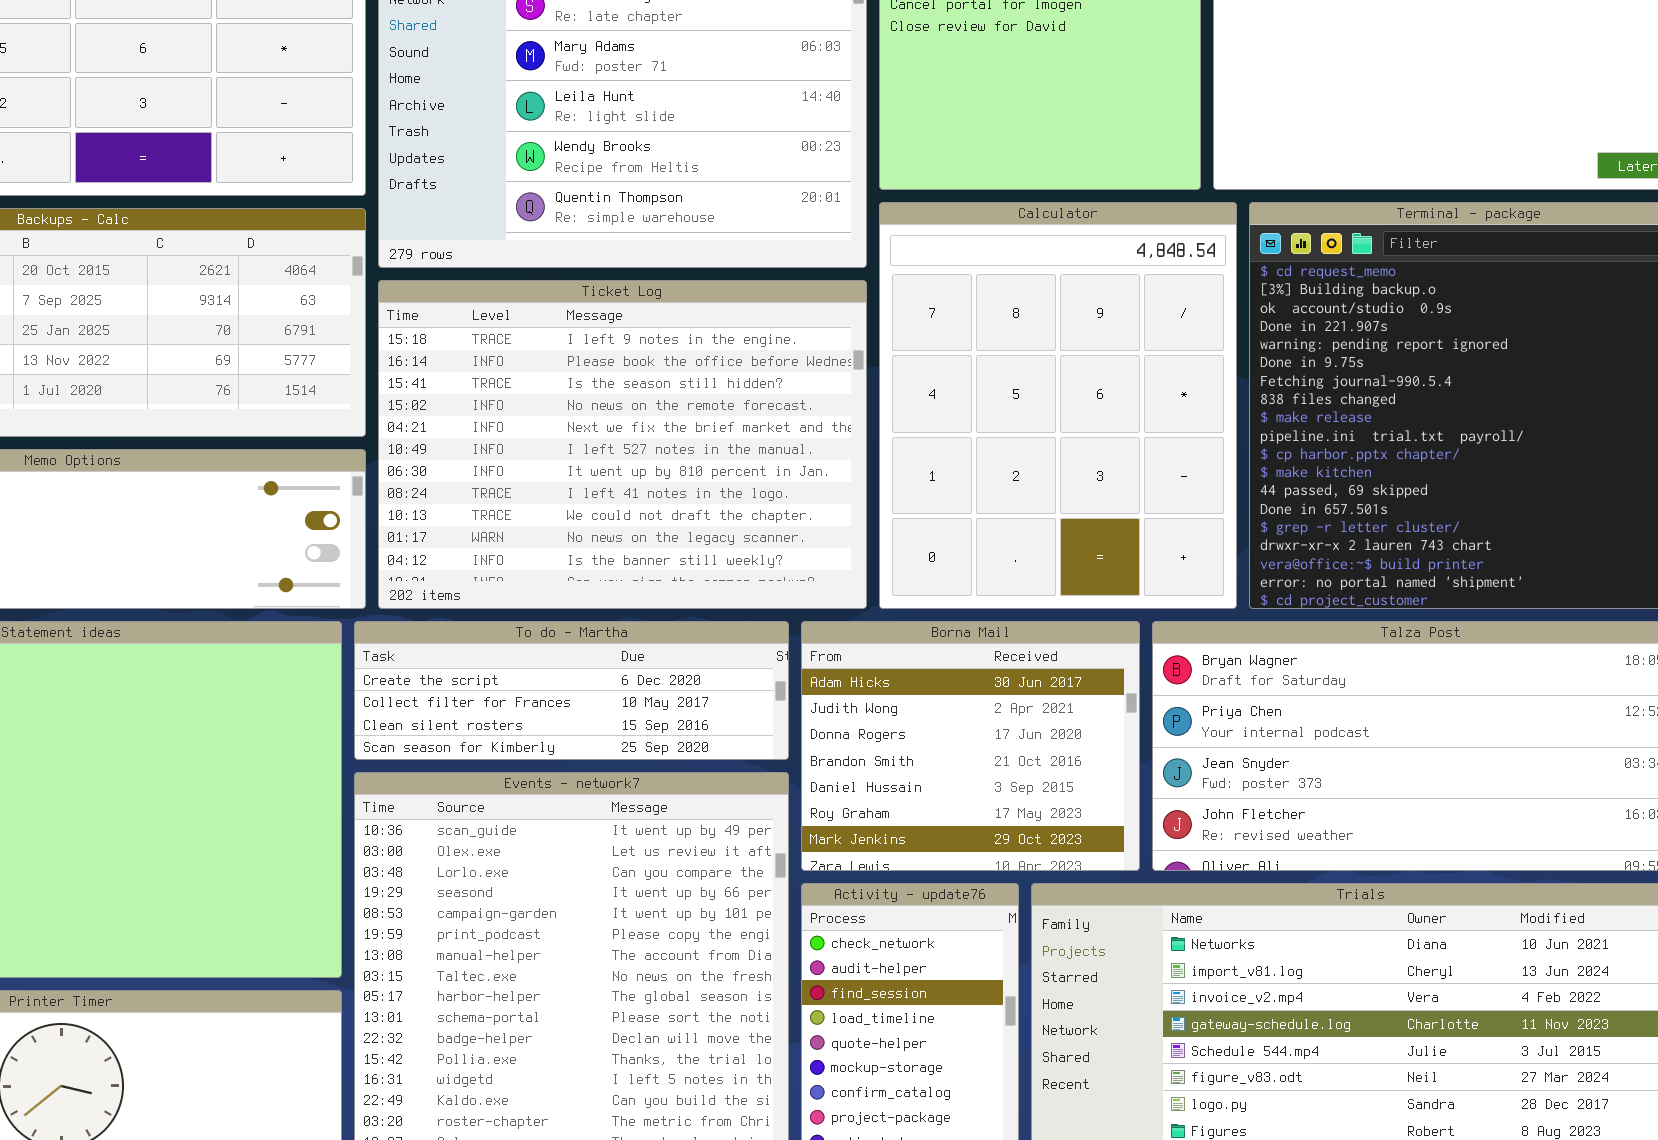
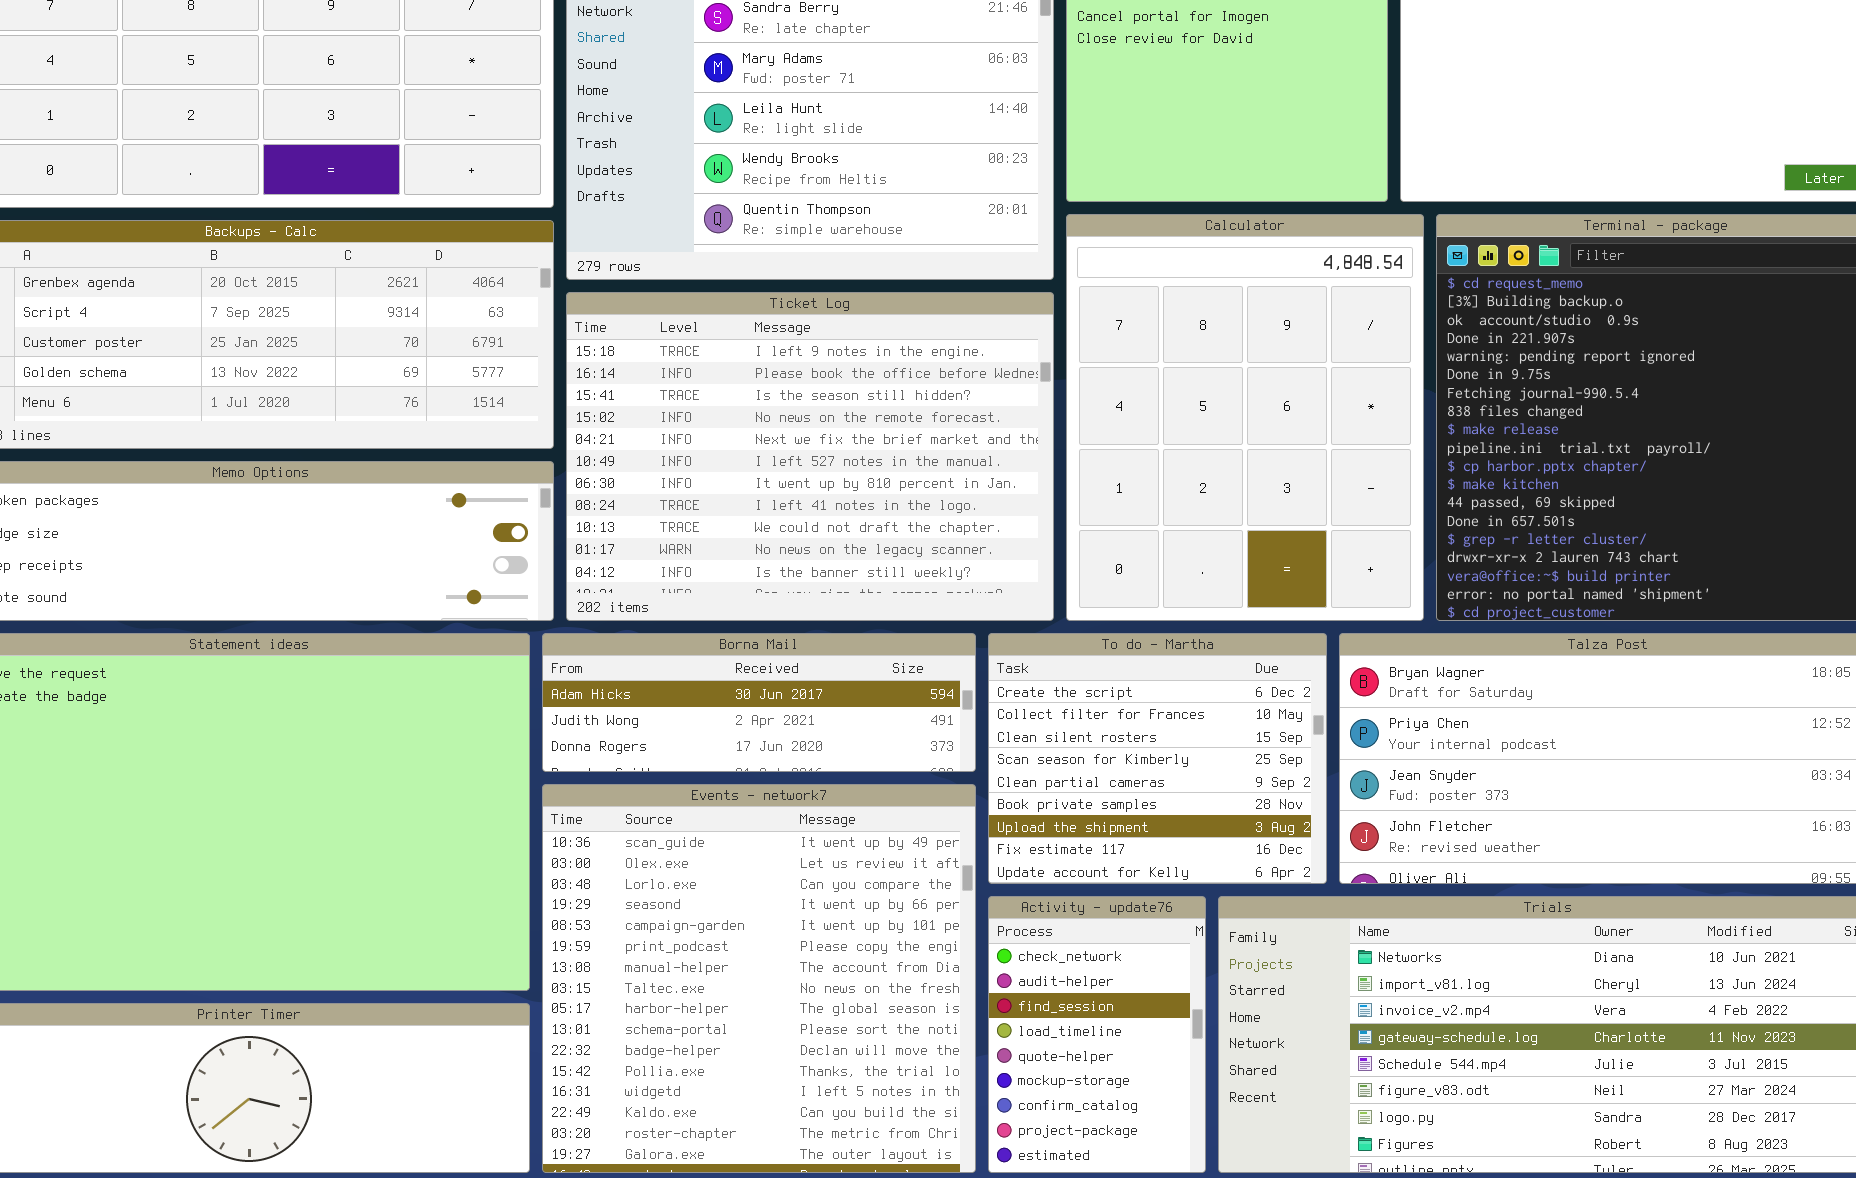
To do - Martha: [354,621,789,760] -> [988,633,1327,884], moved, resized
Borna Mail: [801,621,1140,871] -> [542,633,976,772], moved, resized

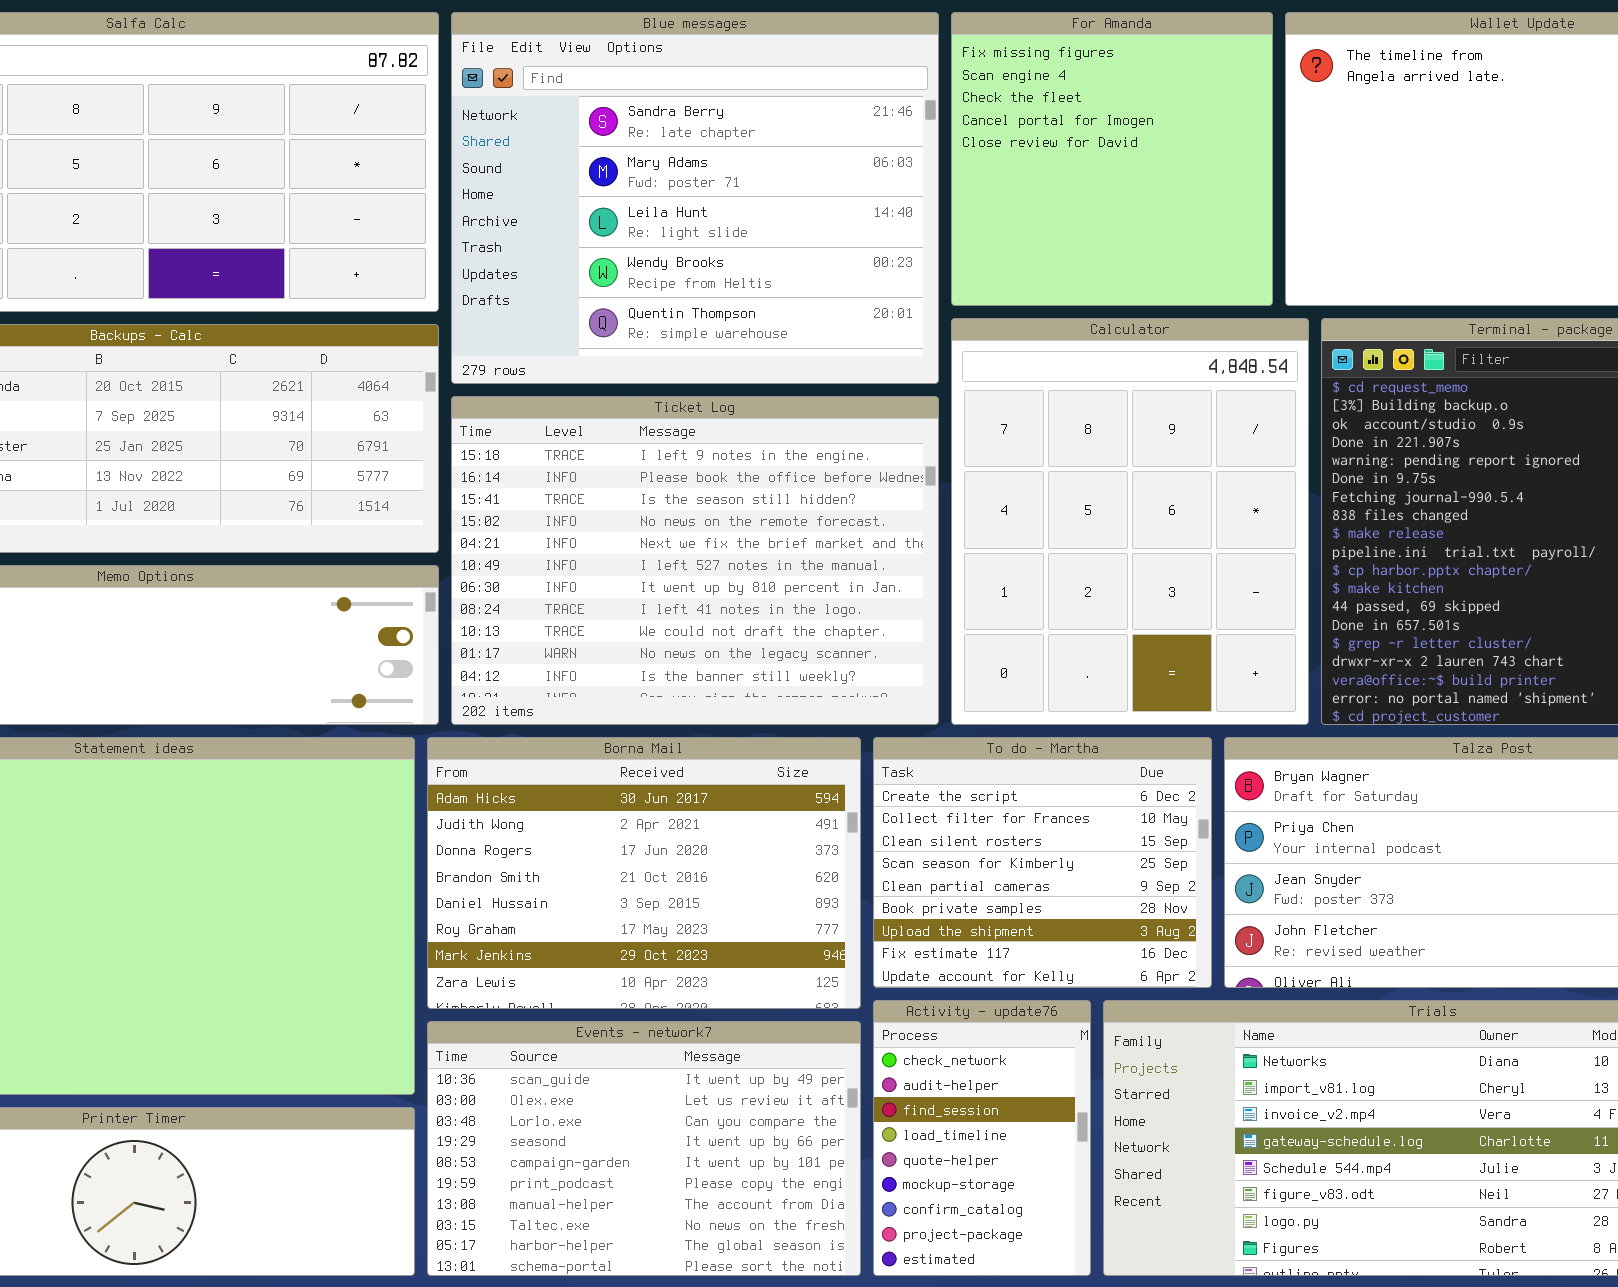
Borna Mail: [542,633,976,772] -> [427,737,861,1009], resized
Events - network7: [542,784,976,1173] -> [427,1021,861,1276], resized

